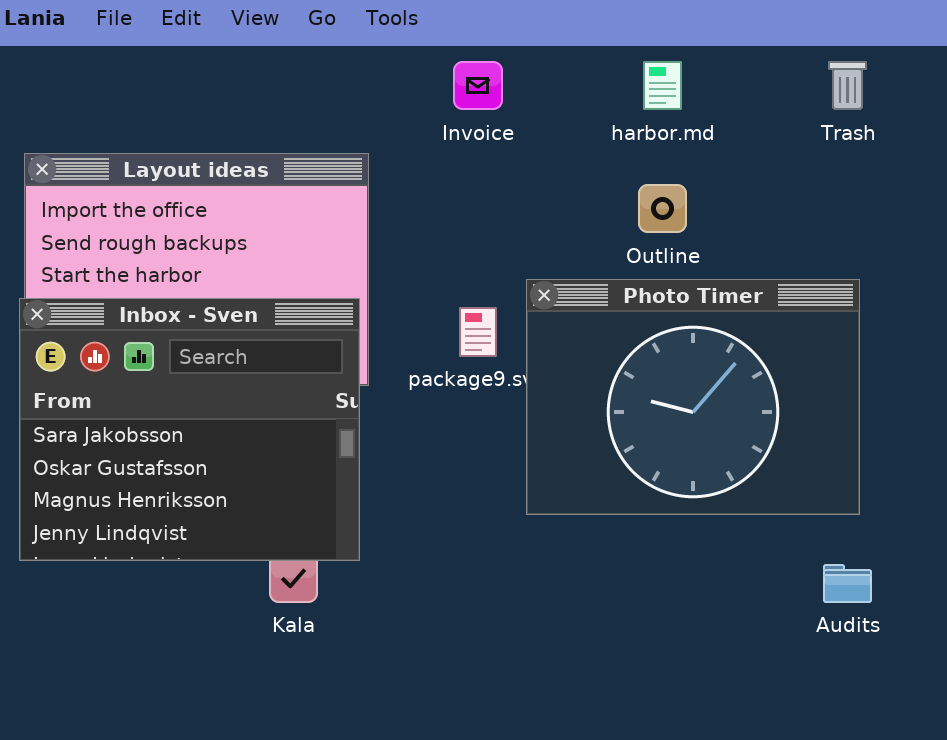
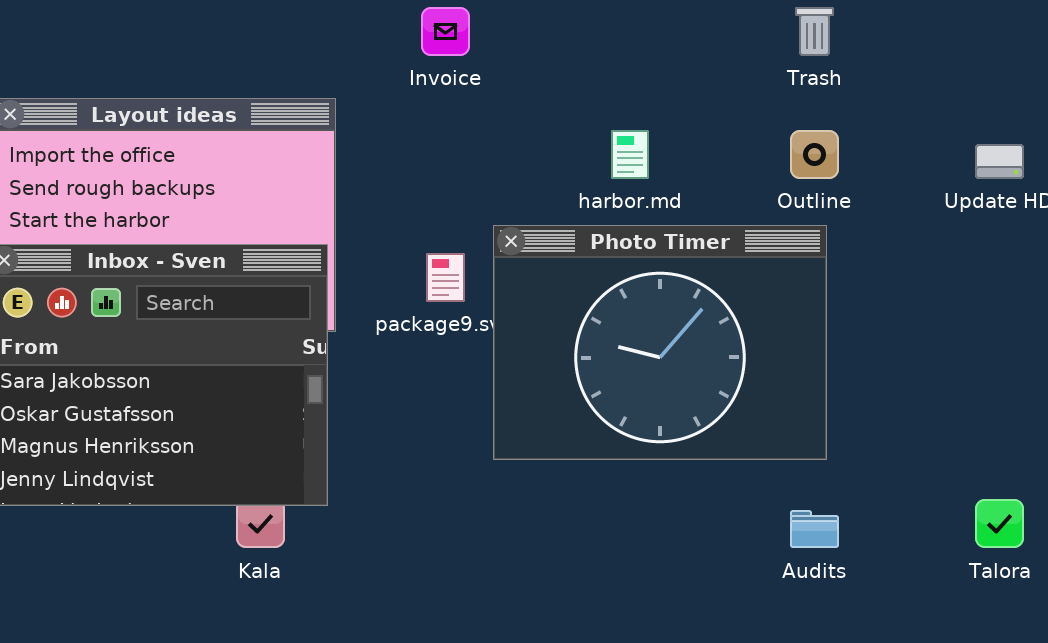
harbor.md: [643,61,682,110] -> [611,130,649,179], moved
Outline: [638,184,687,233] -> [790,130,839,179], moved

